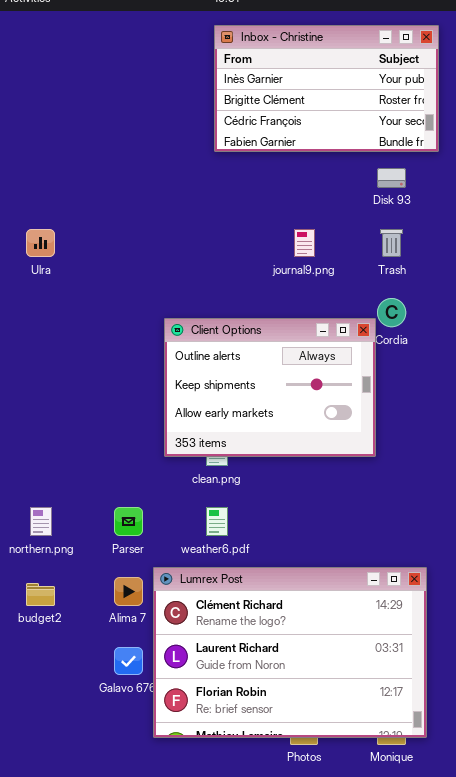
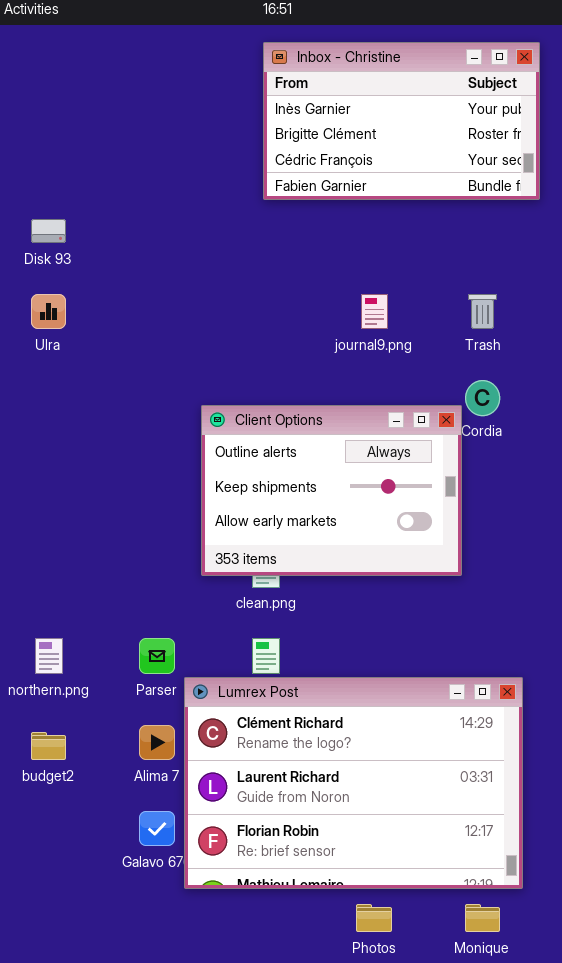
Disk 93: [377,168,406,188] -> [31,219,66,243], moved
Lumrex Post: [153,567,427,738] -> [184,677,523,889], moved

